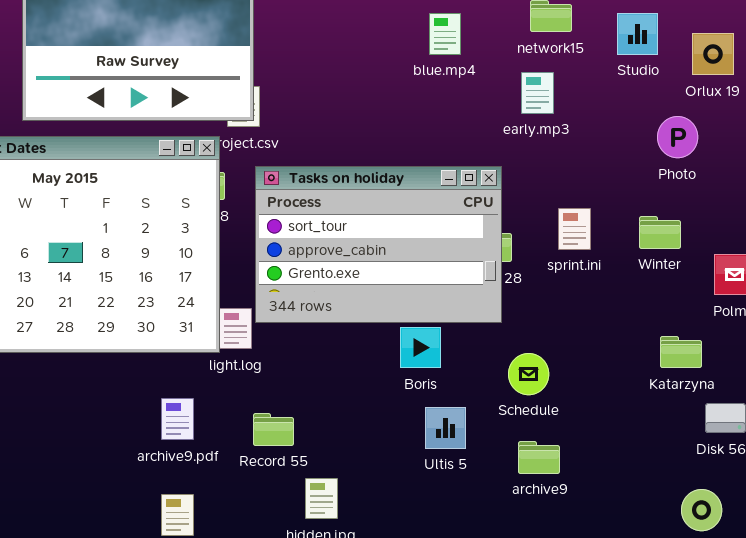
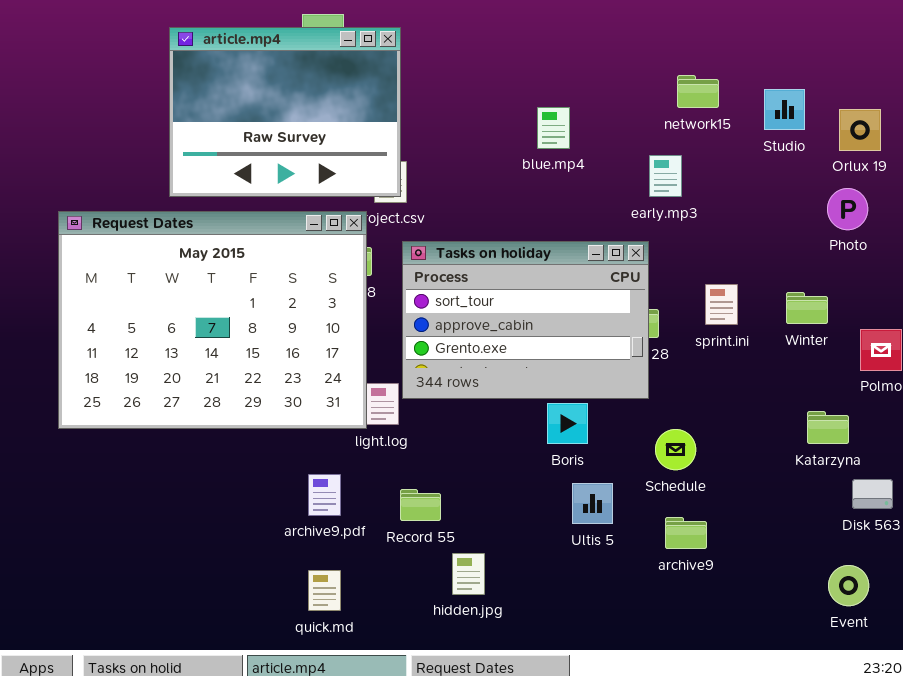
blue.mp4: [429,13,461,55] -> [537,107,570,149], moved
early.mp3: [521,72,554,114] -> [649,155,682,197], moved
Photo: [657,116,698,158] -> [827,188,868,230], moved

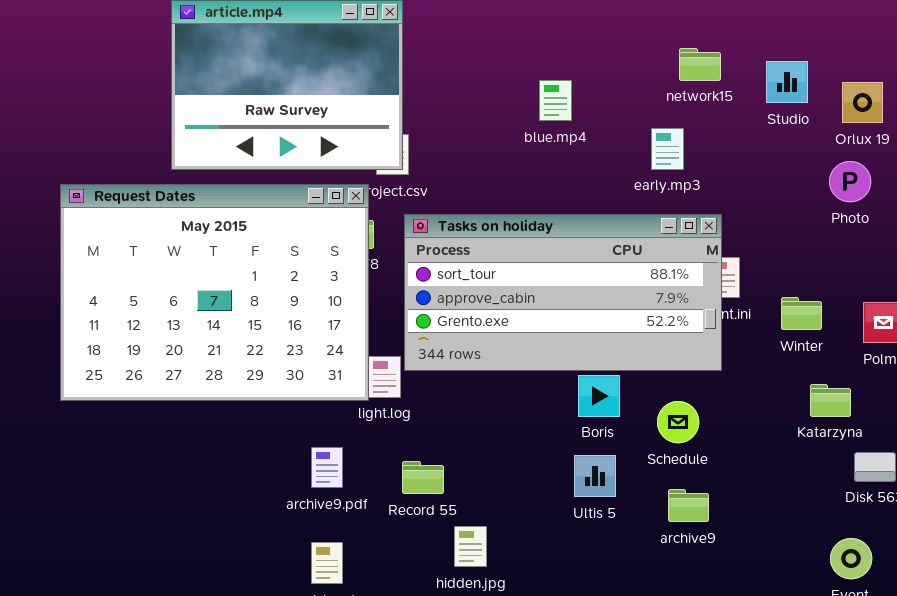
Tasks on holiday: [402,241,649,399] -> [404,214,722,371], resized
Winter: [786,292,828,324] -> [781,297,822,330], moved
Boris: [547,403,588,444] -> [578,375,620,417], moved

